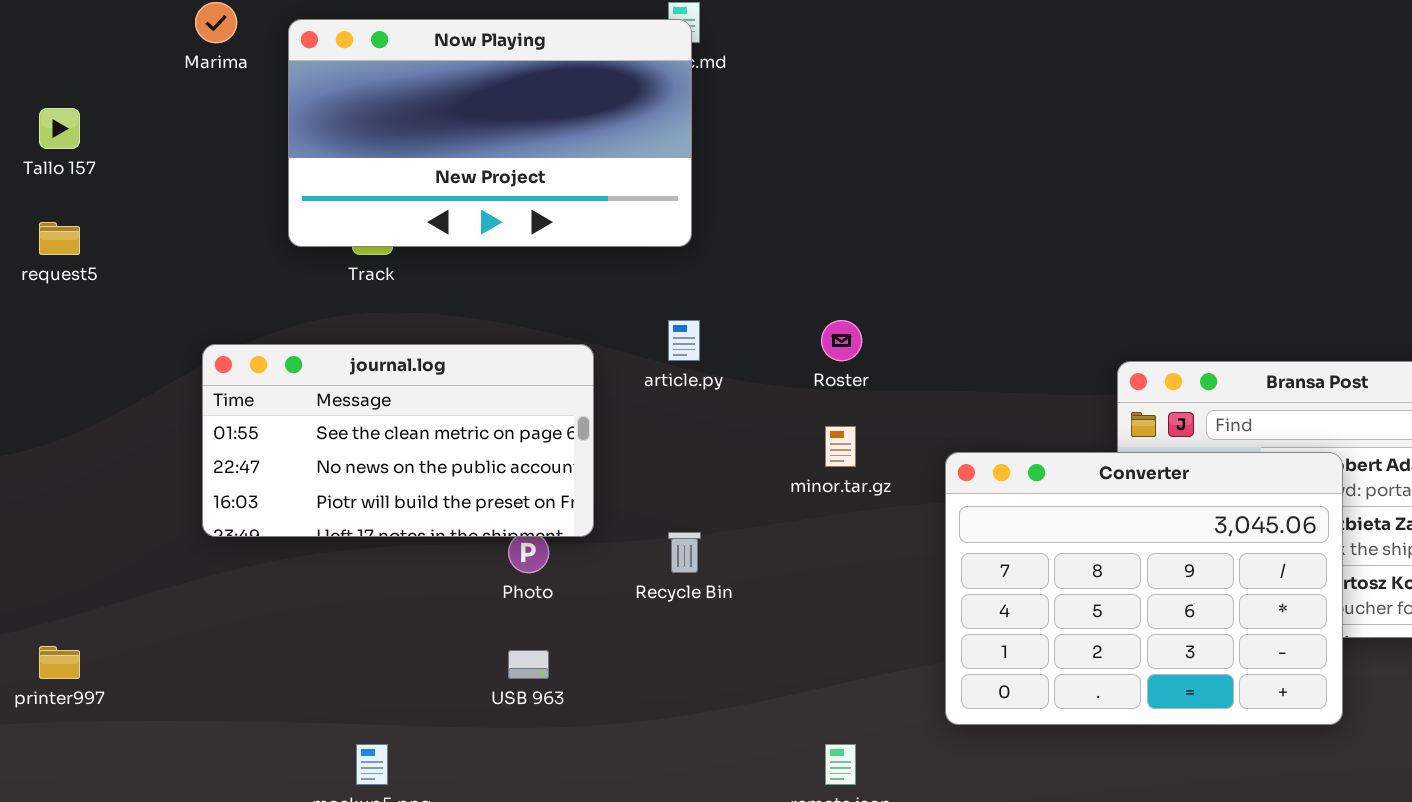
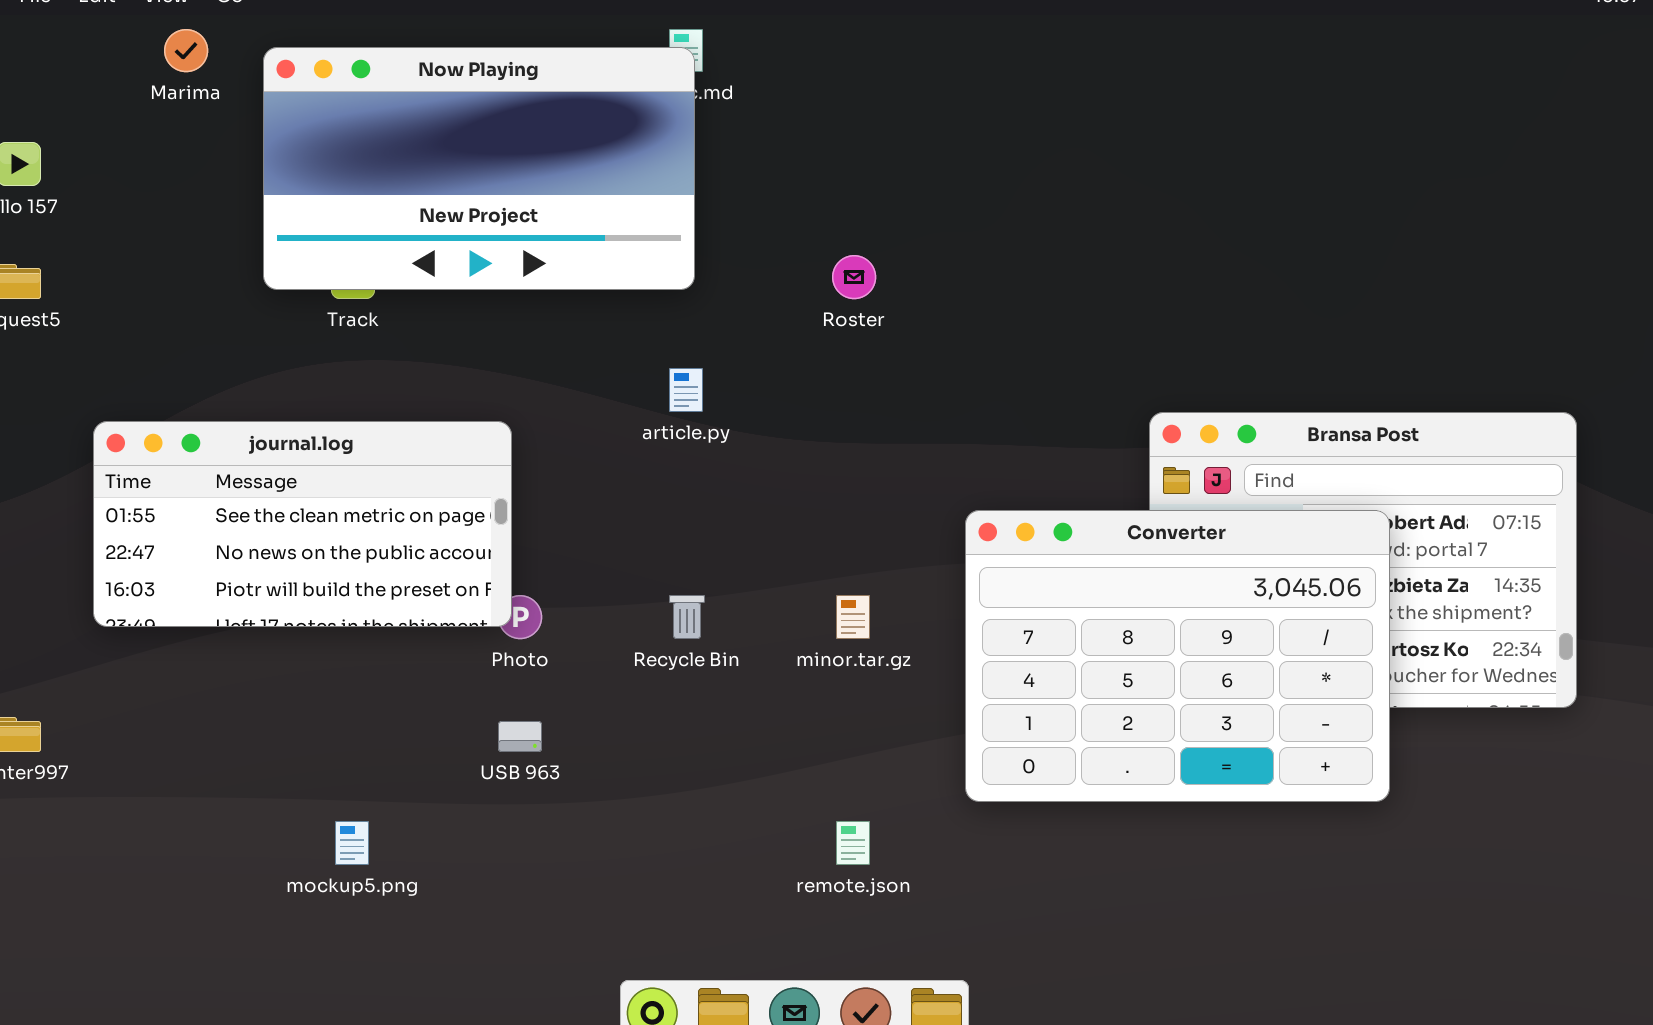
Roster: [821,320,862,361] -> [832,255,876,299], moved
journal.log: [202,344,594,537] -> [93,421,512,627], moved
minor.tar.gz: [825,426,856,467] -> [836,595,870,639], moved

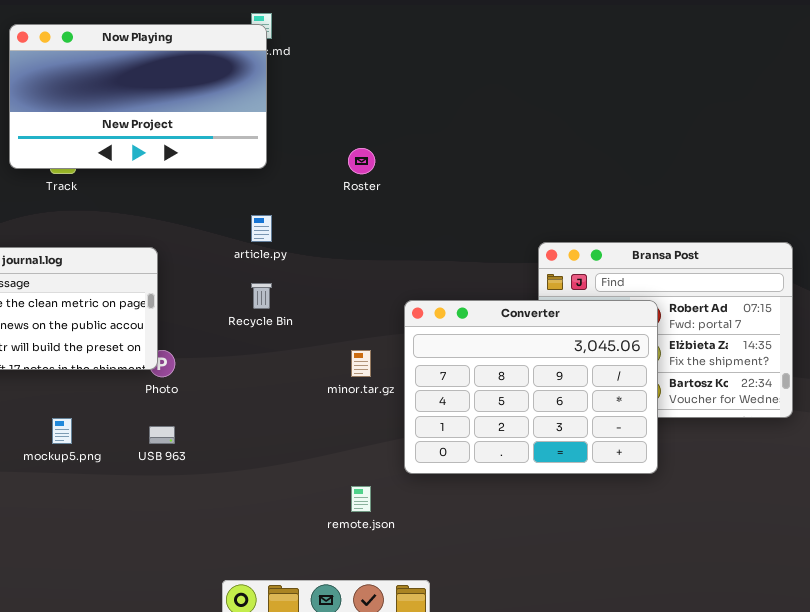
Converter: [965,510,1390,802] -> [404,300,658,474], moved
Recycle Bin: [669,595,705,639] -> [251,283,272,309], moved
mockup5.png: [335,821,369,865] -> [52,418,72,444], moved

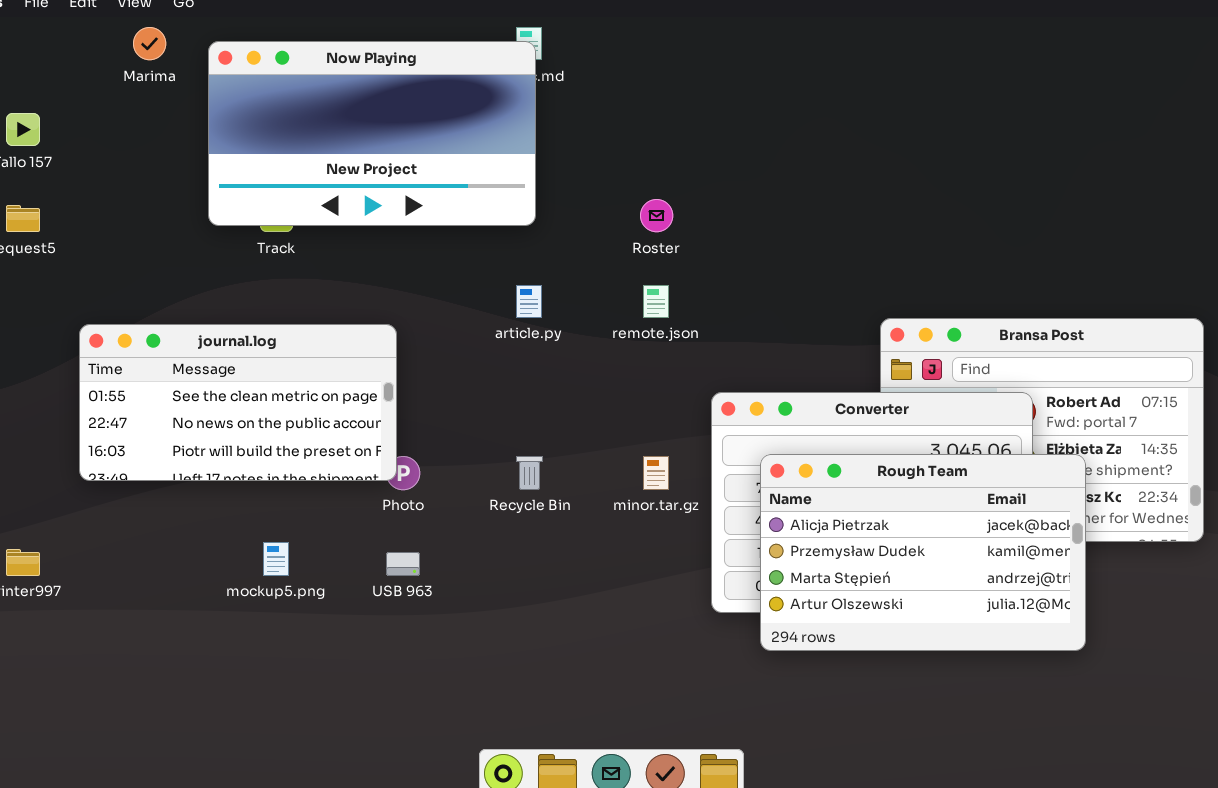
Recycle Bin: [251,283,272,309] -> [516,456,543,490], moved
Rough Team: none -> [760,454,1086,651], opened
remote.json: [351,486,371,512] -> [643,285,669,318], moved

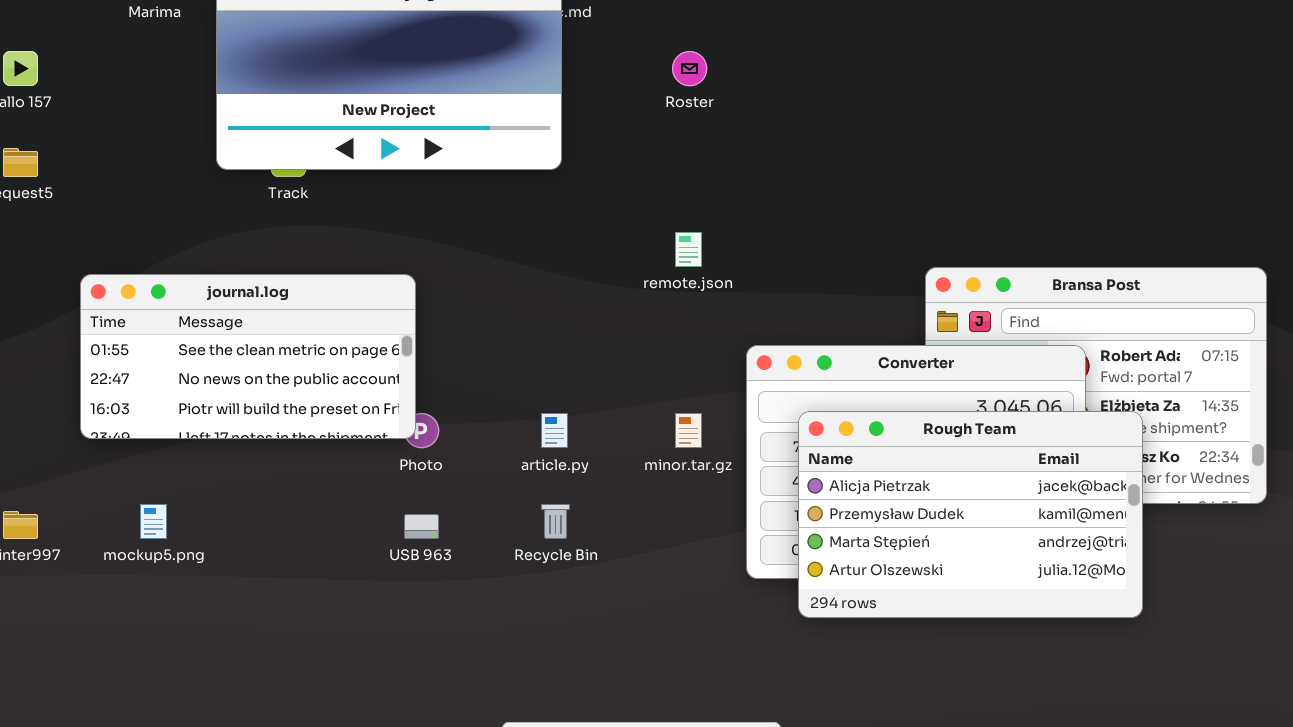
Roster: [640,199,673,232] -> [672,51,707,86], moved
article.py: [516,285,542,318] -> [541,413,568,448], moved
Recycle Bin: [516,456,543,490] -> [541,504,570,539], moved
mockup5.png: [263,542,289,576] -> [140,504,167,539], moved

